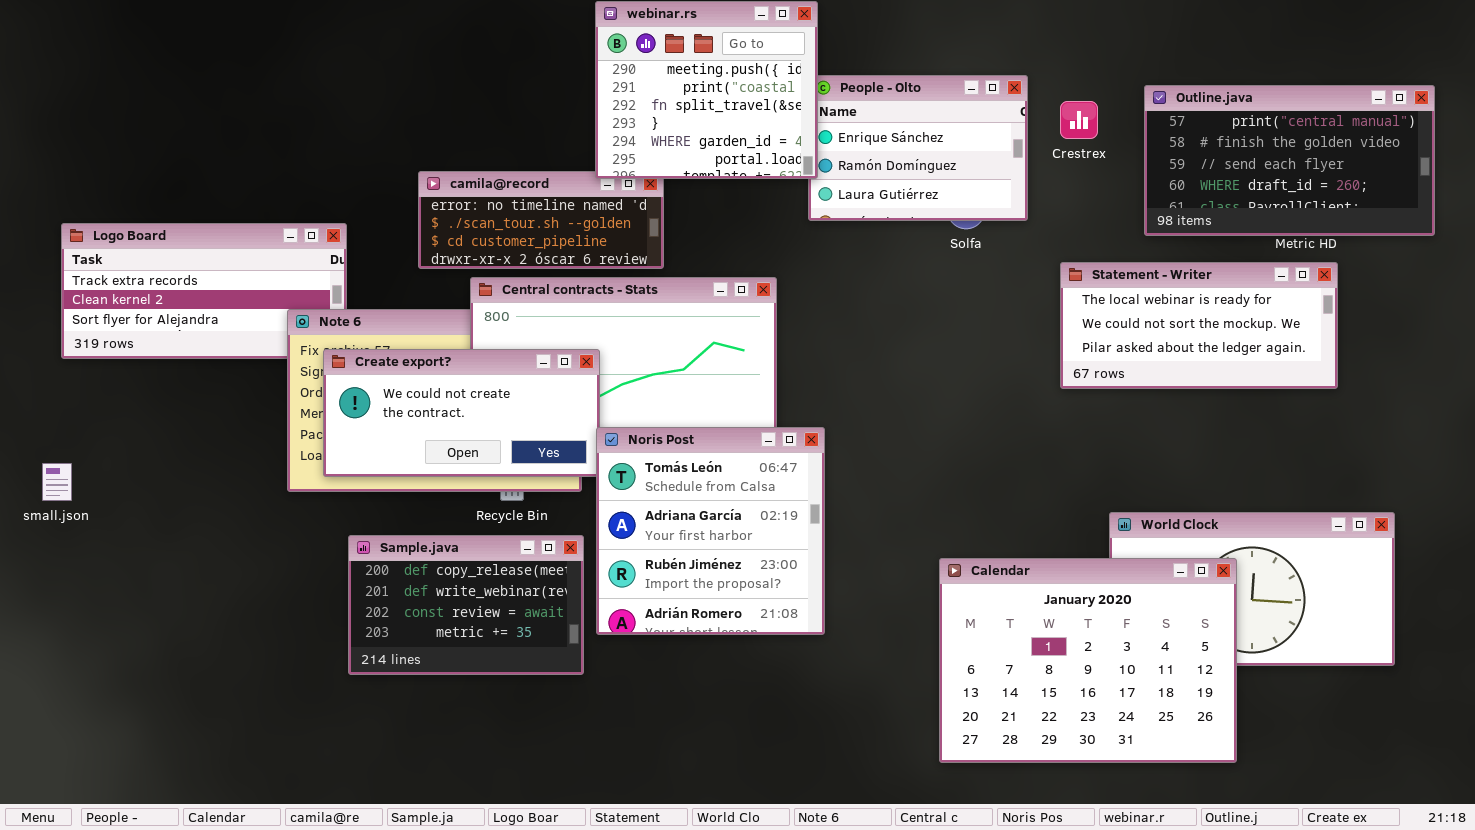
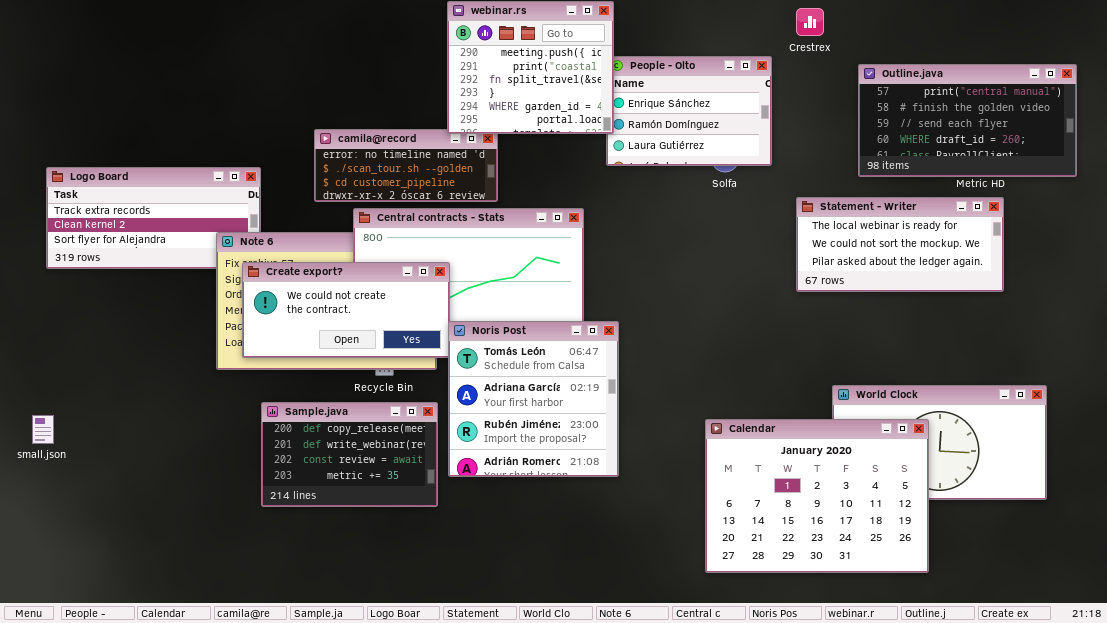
Crestrex: [1060,101,1098,139] -> [796,8,824,36], moved
small.json: [42,463,72,501] -> [32,415,54,444], moved

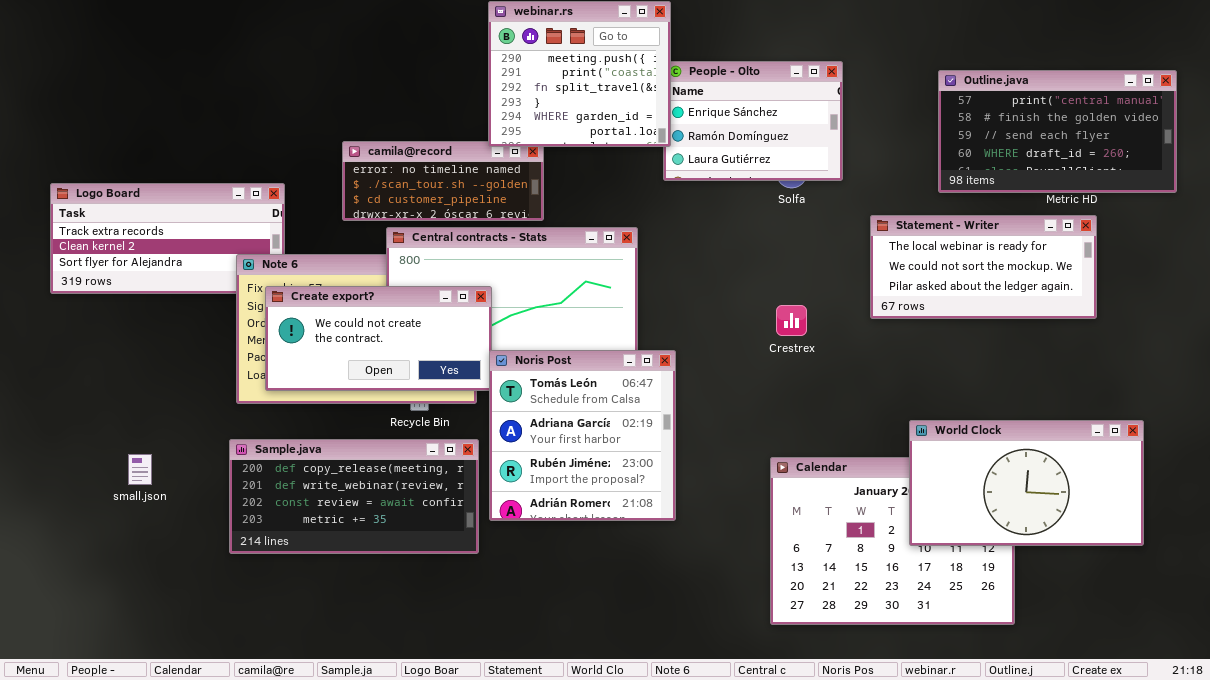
Crestrex: [796,8,824,36] -> [776,305,807,336], moved
World Clock: [832,385,1047,500] -> [909,420,1144,546], raised
Sample.java: [261,402,438,507] -> [229,439,479,554], resized
small.json: [32,415,54,444] -> [128,454,152,485], moved

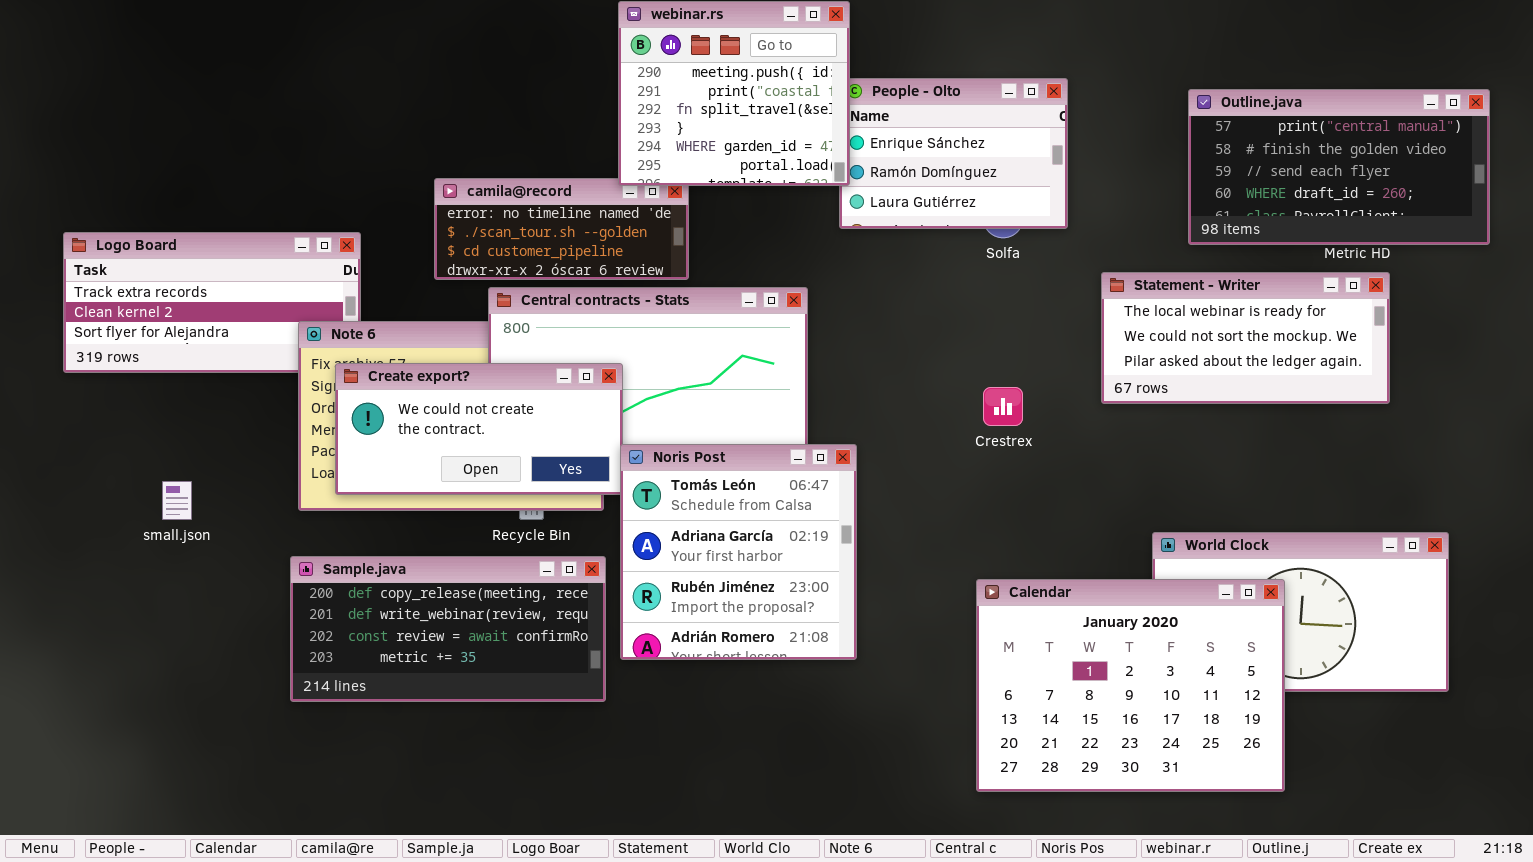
small.json: [128,454,152,485] -> [162,481,192,520], moved
Calendar: [770,457,1015,625] -> [976,579,1285,792], raised

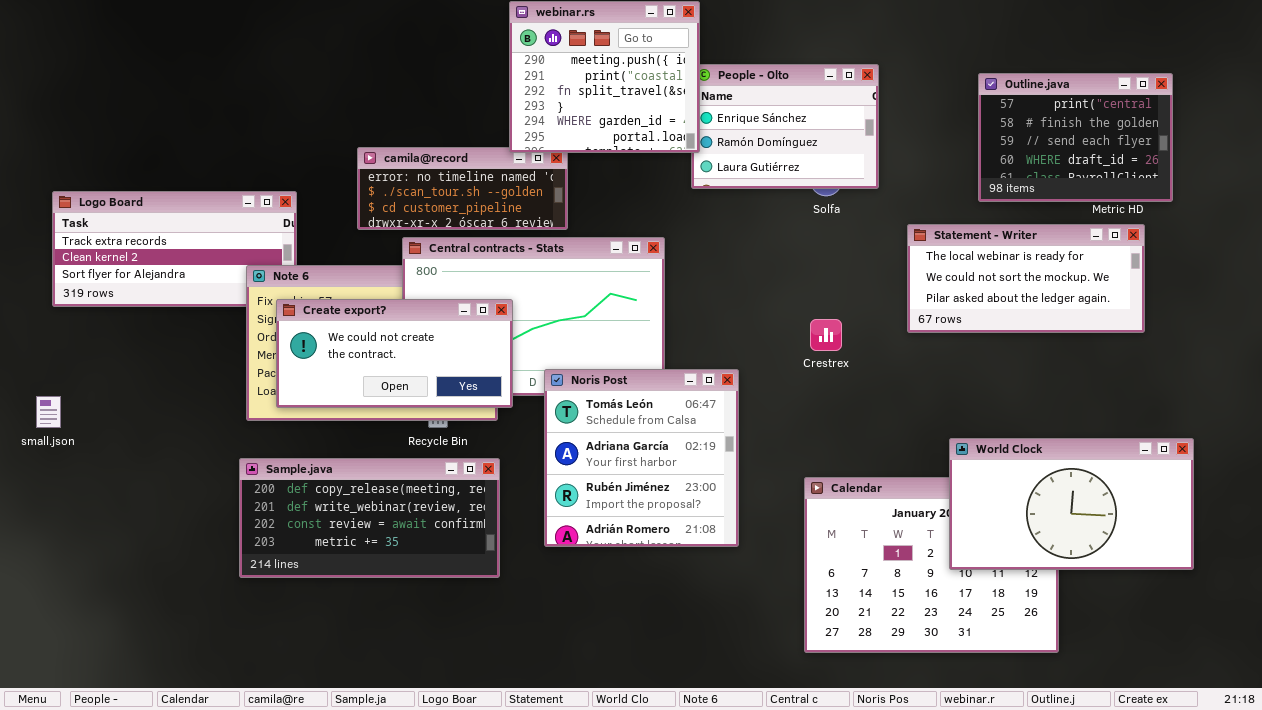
Outline.java: [1188,89,1490,245] -> [978,73,1173,202], resized
Noris Post: [620,444,857,660] -> [544,369,739,547], moved
small.json: [162,481,192,520] -> [36,396,61,428], moved
World Clock: [1152,532,1449,692] -> [949,438,1194,570], raised

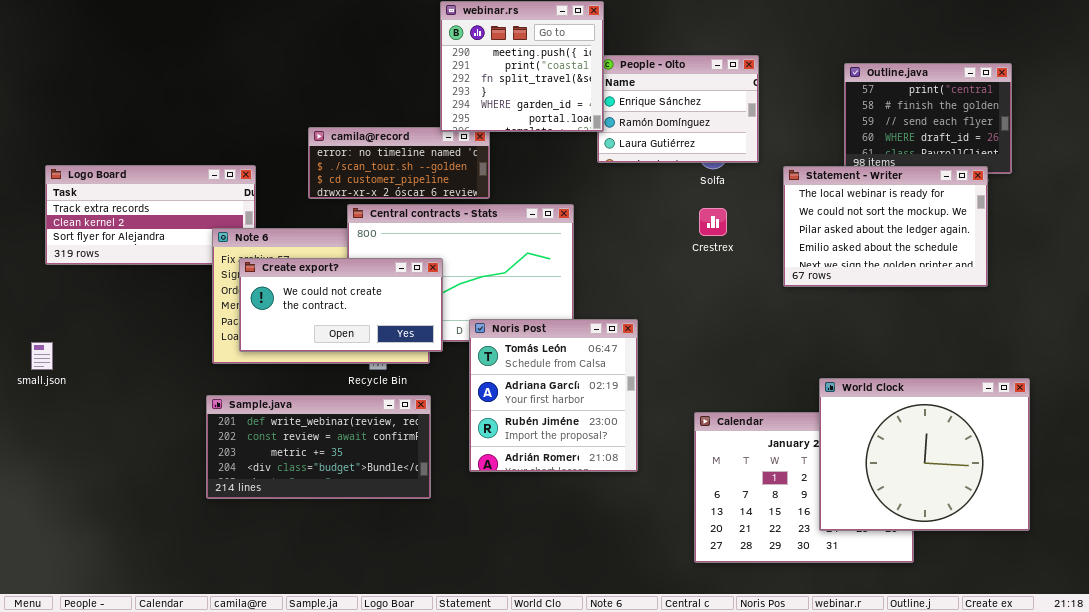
Statement - Writer: [907,224,1145,333] -> [783,166,988,287], resized
Crestrex: [810,319,842,351] -> [699,208,727,236], moved
World Clock: [949,438,1194,570] -> [819,378,1030,531], resized
Sample.java: [239,458,500,578] -> [206,395,431,499], scrolled down 1 row

